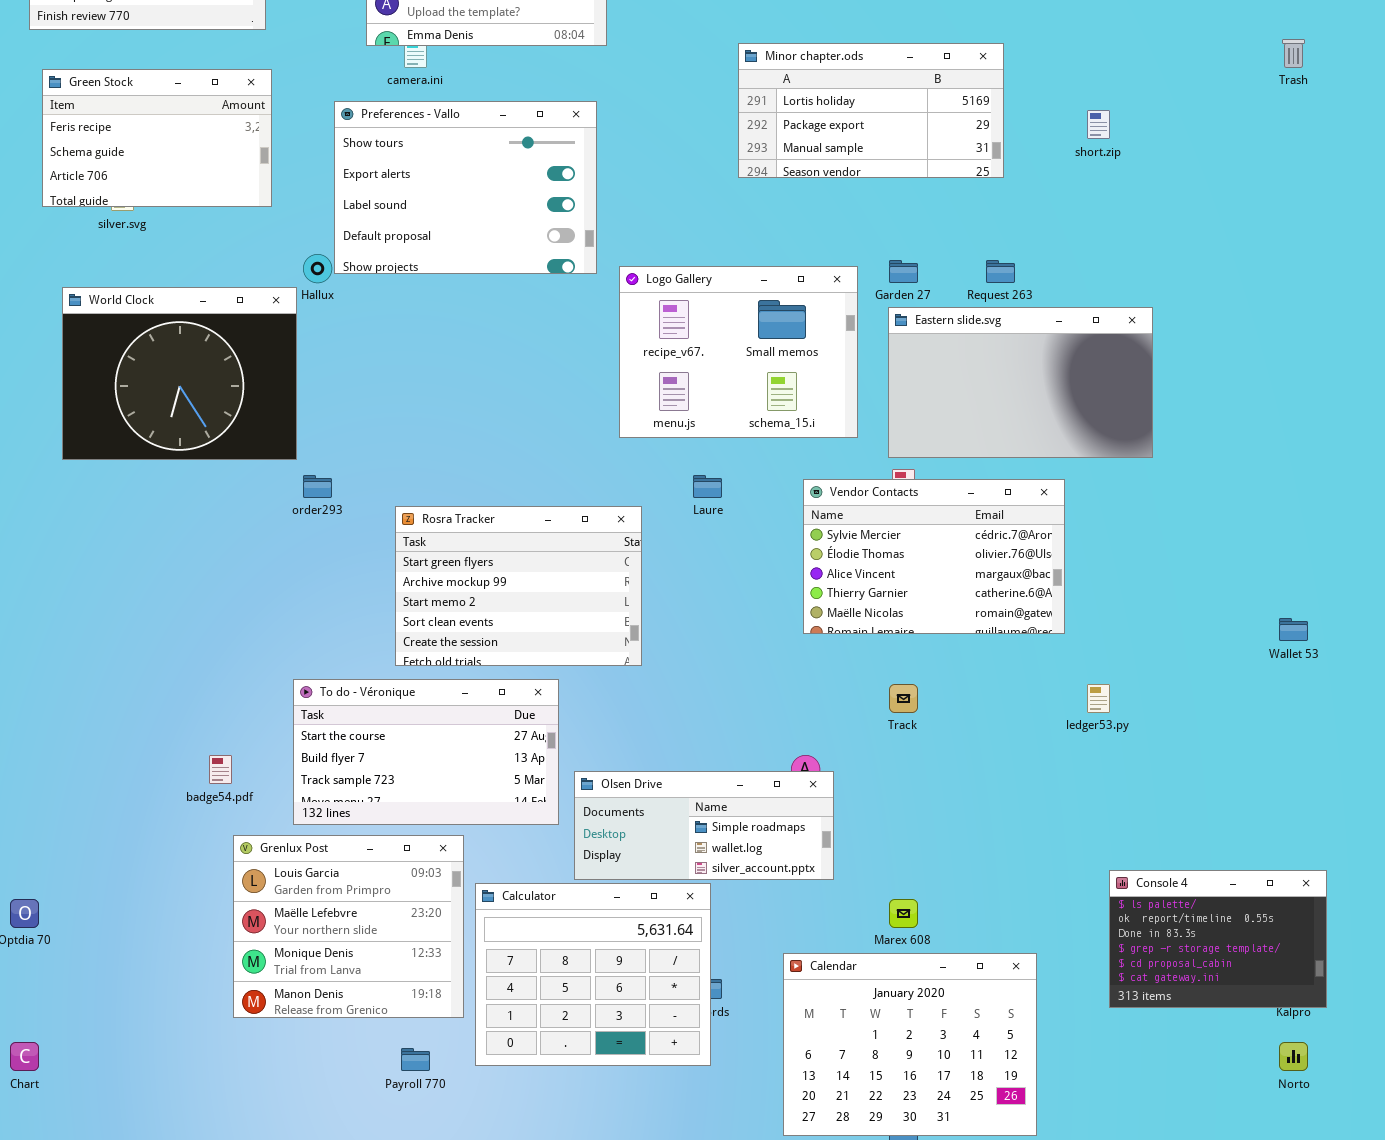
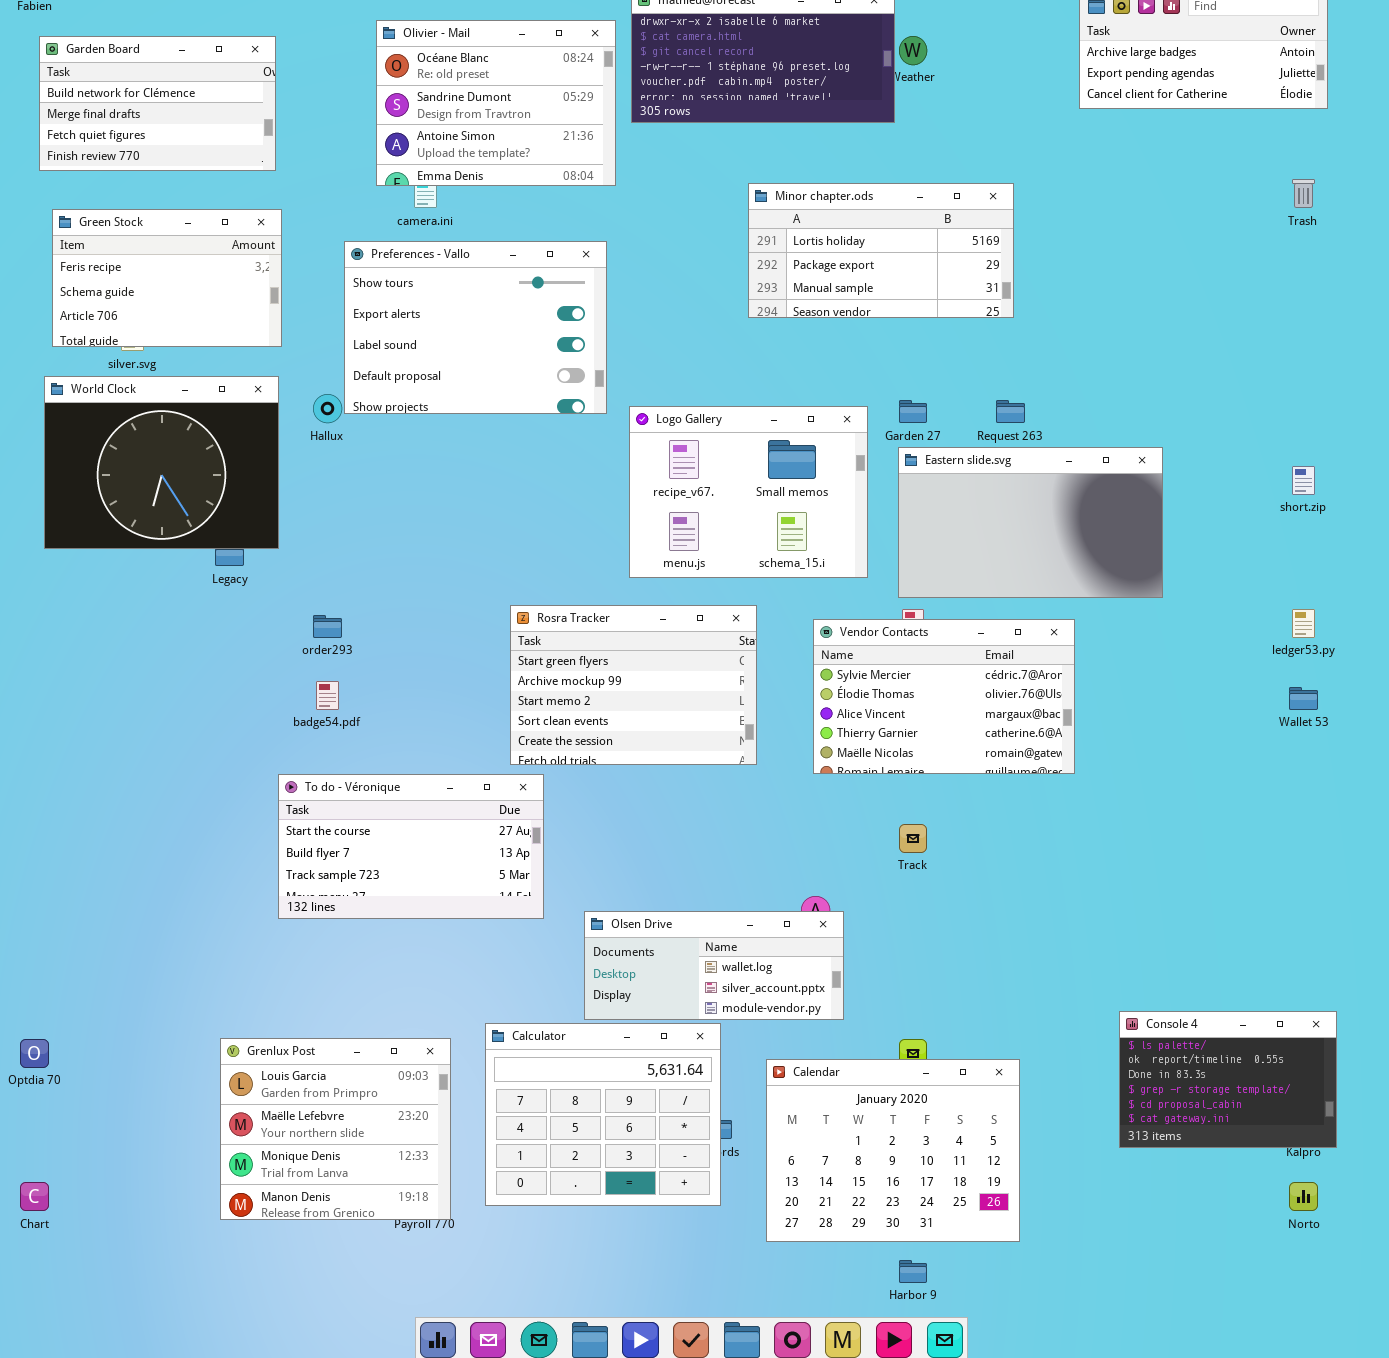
short.zip: [1087,110,1110,139] -> [1292,466,1315,495], moved
World Clock: [62,287,297,460] -> [44,376,279,549], moved
Rosra Tracker: [395,506,642,666] -> [510,605,757,765], moved
Wallet 53: [1279,618,1308,641] -> [1289,687,1318,710], moved
To do - Véronique: [293,679,559,825] -> [278,774,544,919], moved
ledger53.py: [1087,684,1110,713] -> [1292,609,1315,638], moved
badge54.pdf: [209,755,232,784] -> [316,681,339,710], moved
Olsen Drive: [574,771,834,880] -> [584,911,844,1020], scrolled down 1 row
Grenlux Post: [233,835,464,1018] -> [220,1038,451,1220], moved
Calendar: [783,953,1037,1136] -> [766,1059,1020,1242], moved

